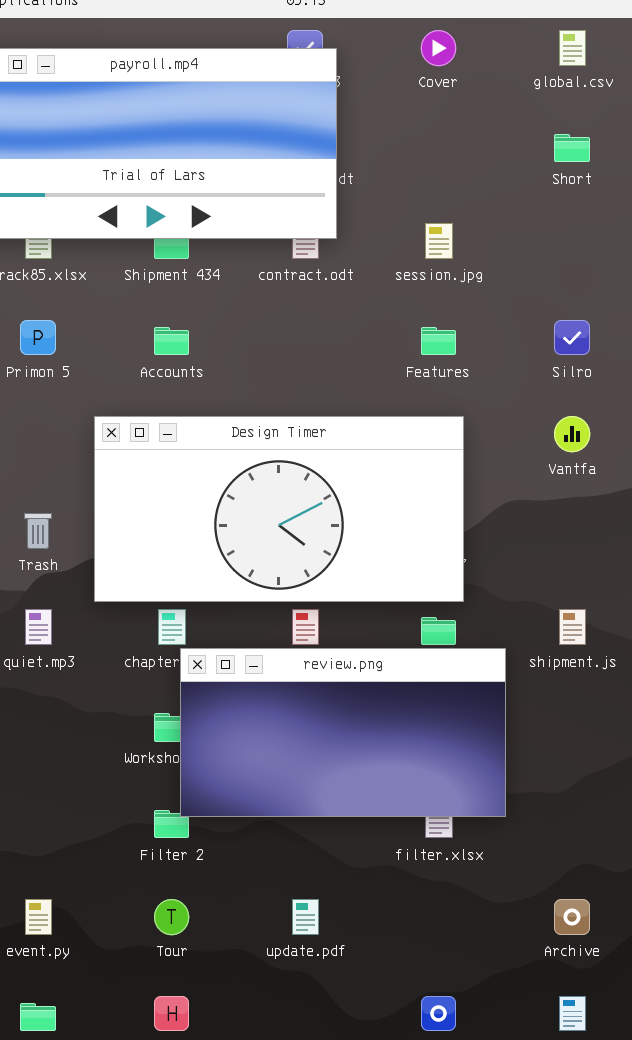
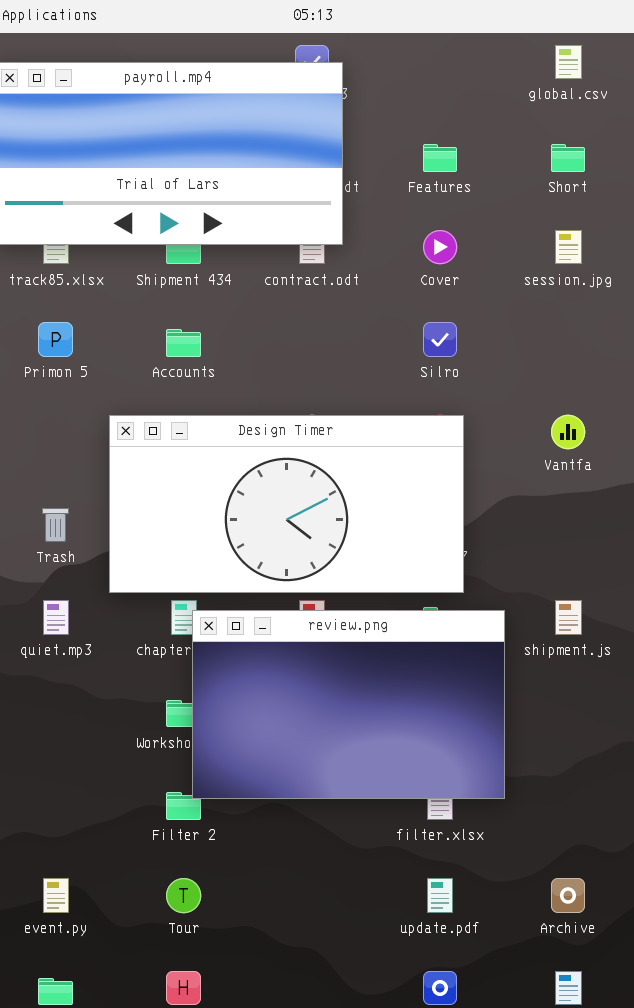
Cover: [421,30,456,66] -> [423,230,457,264], moved
session.jpg: [425,223,453,259] -> [555,230,582,264], moved
Silro: [554,320,590,355] -> [423,322,457,357], moved
Features: [421,327,456,355] -> [423,144,457,172], moved
review.png: [180,648,506,817] -> [192,610,505,799], resized
update.pdf: [292,899,319,935] -> [427,878,453,913], moved

